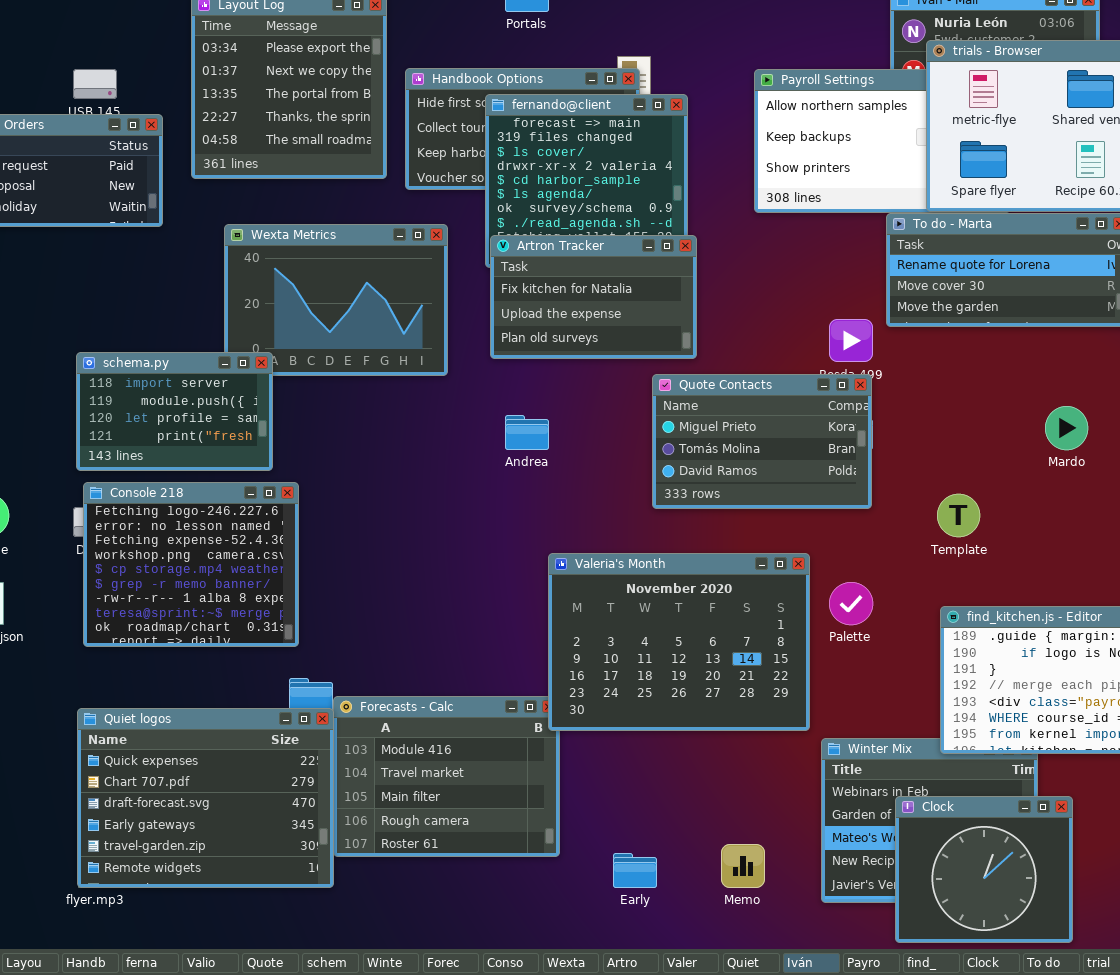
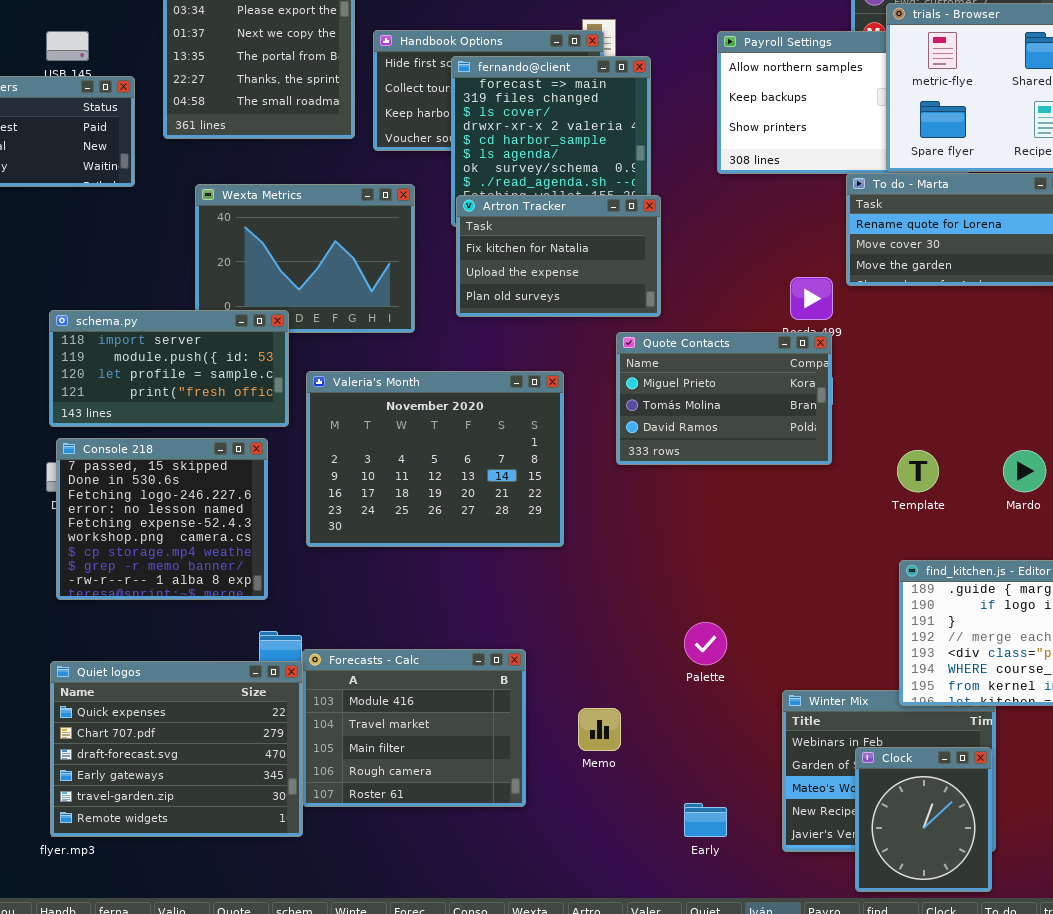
schema.py: [76,352,273,471] -> [49,310,289,427], resized
Mardo: [1045,406,1088,450] -> [1003,450,1046,492], moved
Console 218: [83,482,299,647] -> [56,438,268,600], scrolled up 2 rows
Valeria's Month: [548,553,810,731] -> [306,371,564,547], moved
Palette: [829,582,873,625] -> [684,622,727,665], moved
Clock: [895,796,1073,943] -> [855,747,992,892], resized
Memo: [721,844,765,888] -> [578,708,621,751], moved
Early: [613,853,657,888] -> [684,803,727,837], moved

